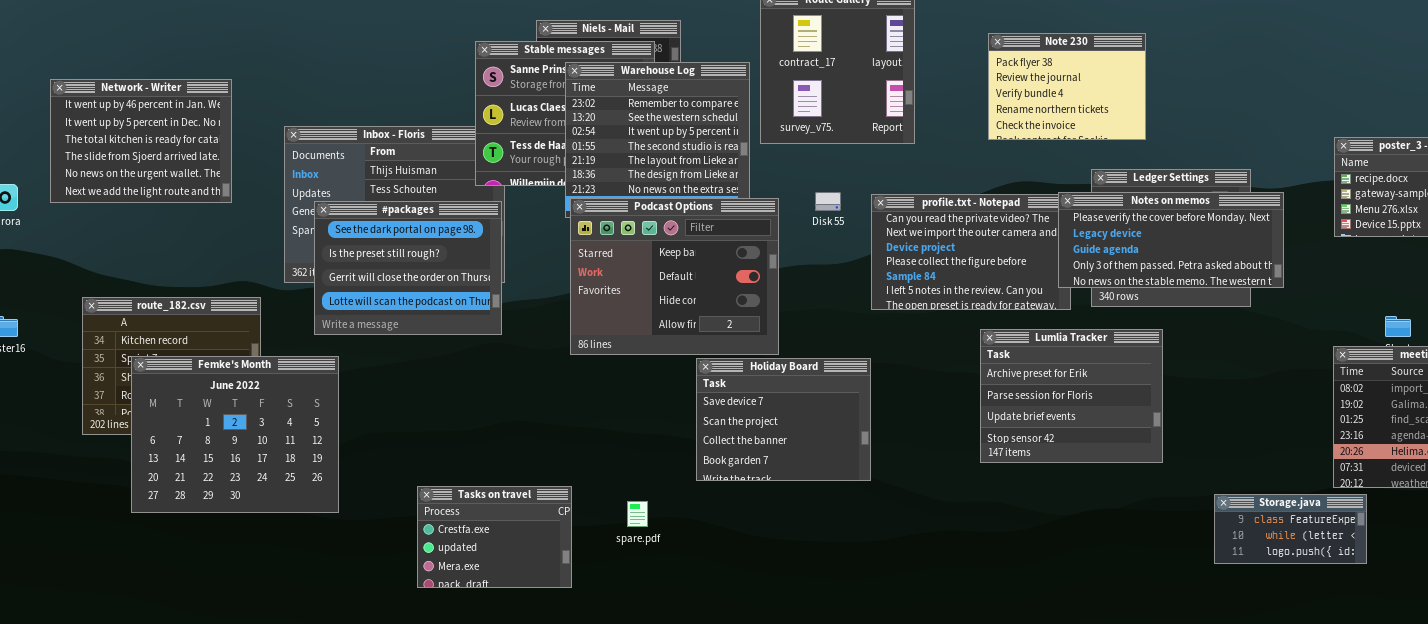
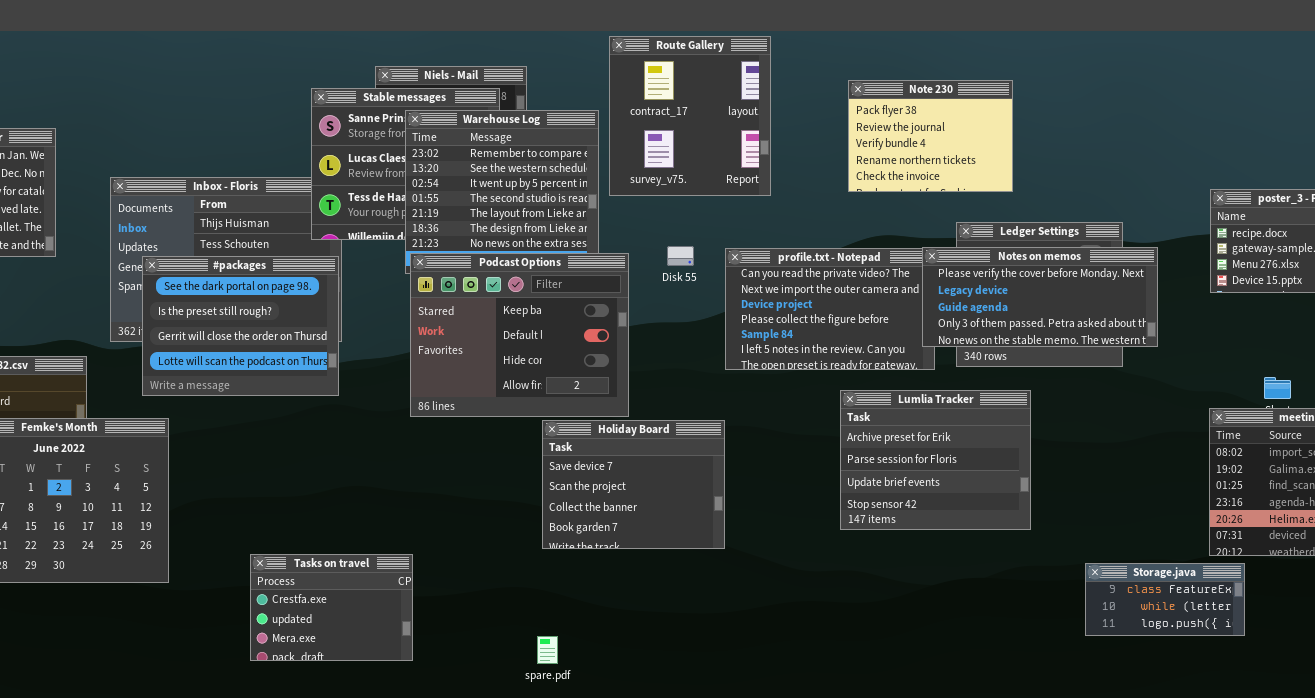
spare.pdf: [627,501,648,527] -> [537,636,558,664], moved

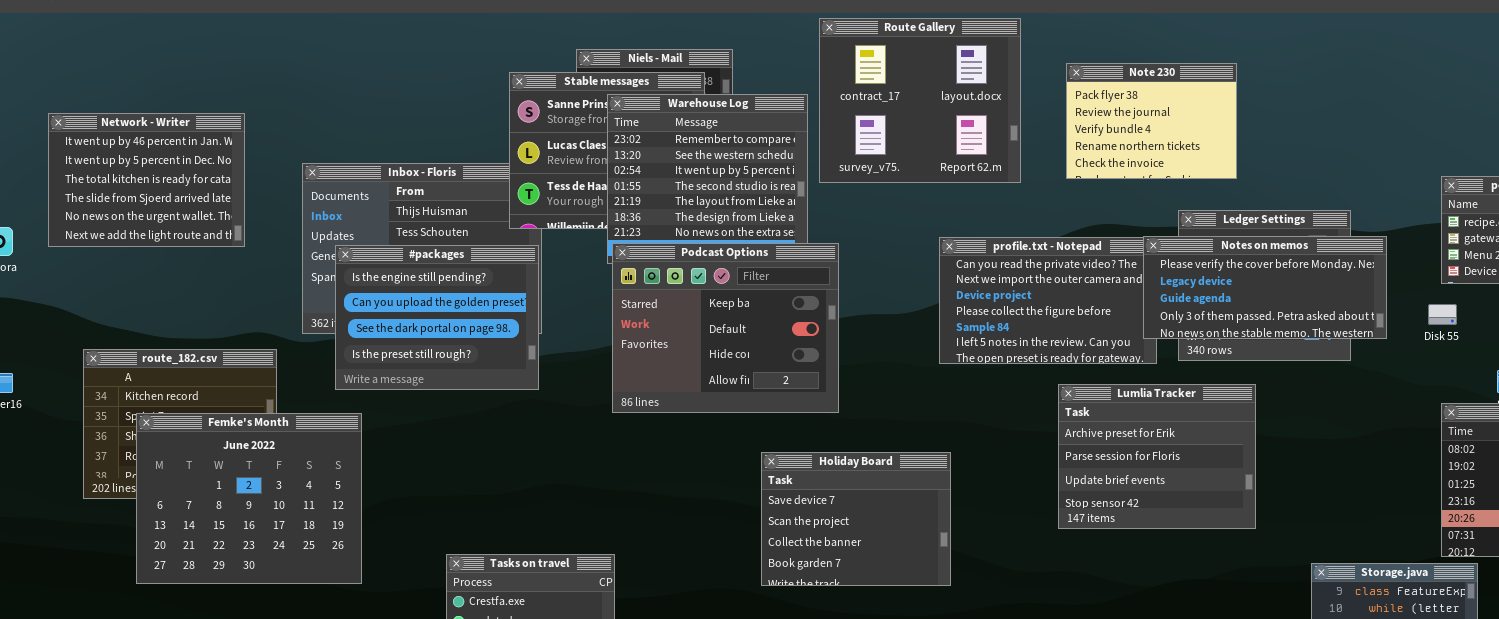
Route Gallery: [609,36,771,196] -> [819,18,1021,183], resized
Disk 55: [667,246,694,266] -> [1428,304,1457,325], moved
#packages: [142,256,339,396] -> [335,245,539,390], scrolled up 2 rows
Holiday Board: [542,420,725,549] -> [761,452,951,586], moved

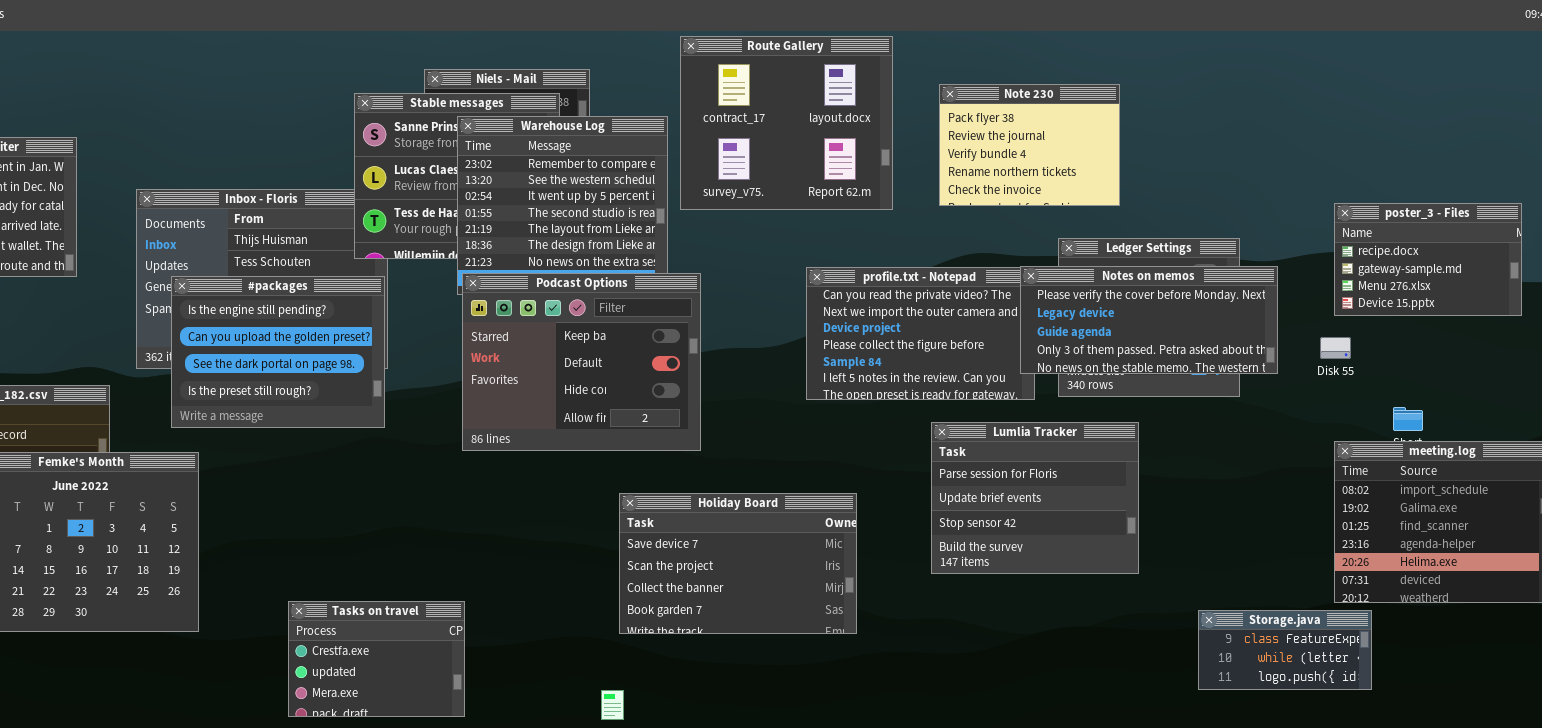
Lumlia Tracker: [1058,384,1256,529] -> [931,422,1139,574], scrolled down 1 row
Holiday Board: [761,452,951,586] -> [619,493,857,634], resized

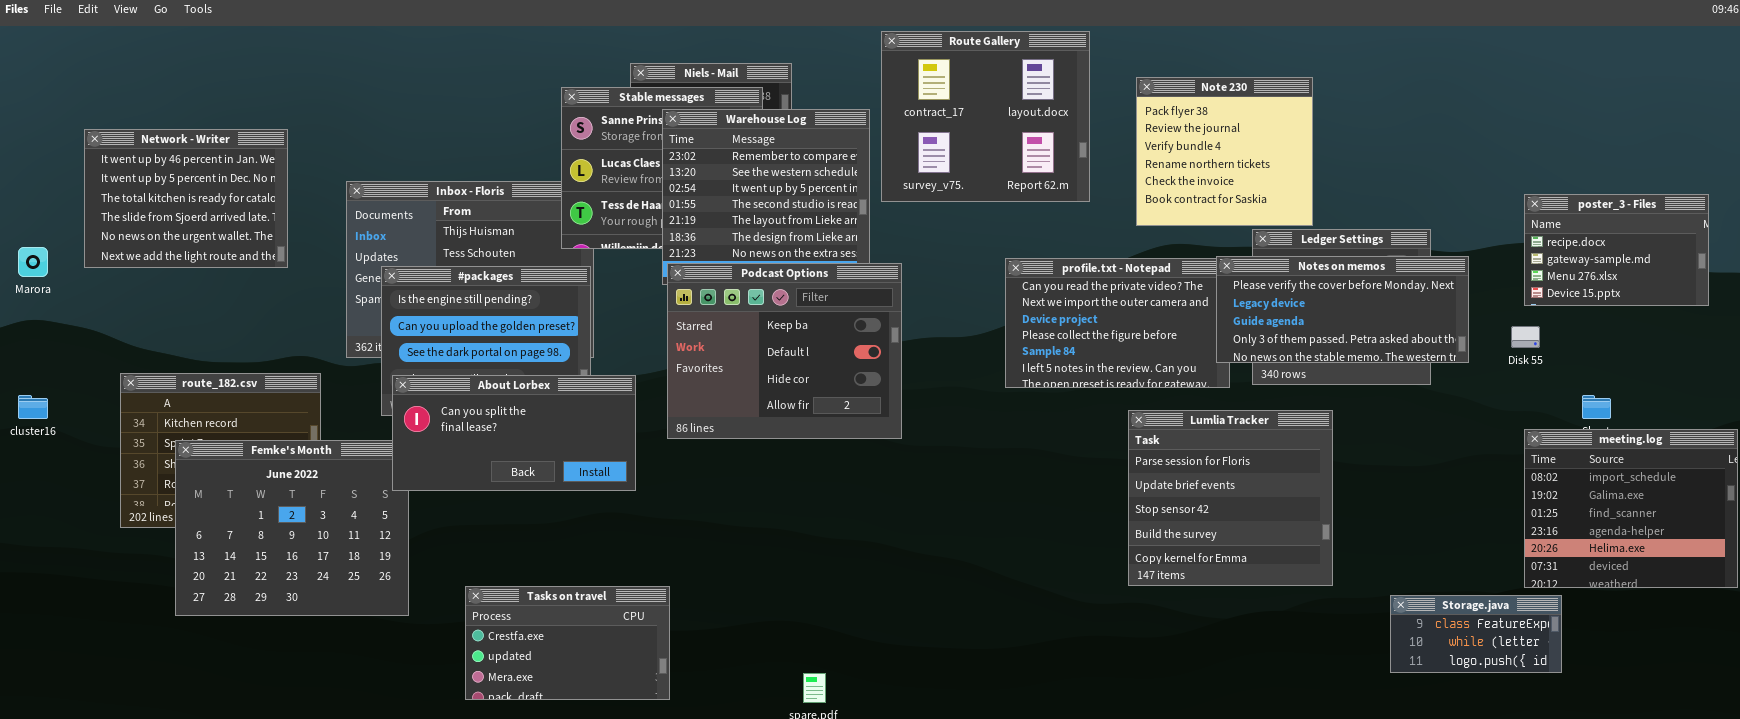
Note 230: [939,84,1120,206] -> [1136,77,1313,226], resized
About Lorbex: none -> [392,375,636,491], opened
Lumlia Tracker: [931,422,1139,574] -> [1128,410,1333,586], resized
Holiday Board: [619,493,857,634] -> none, closed
Tasks on travel: [288,601,465,717] -> [465,586,670,700], resized

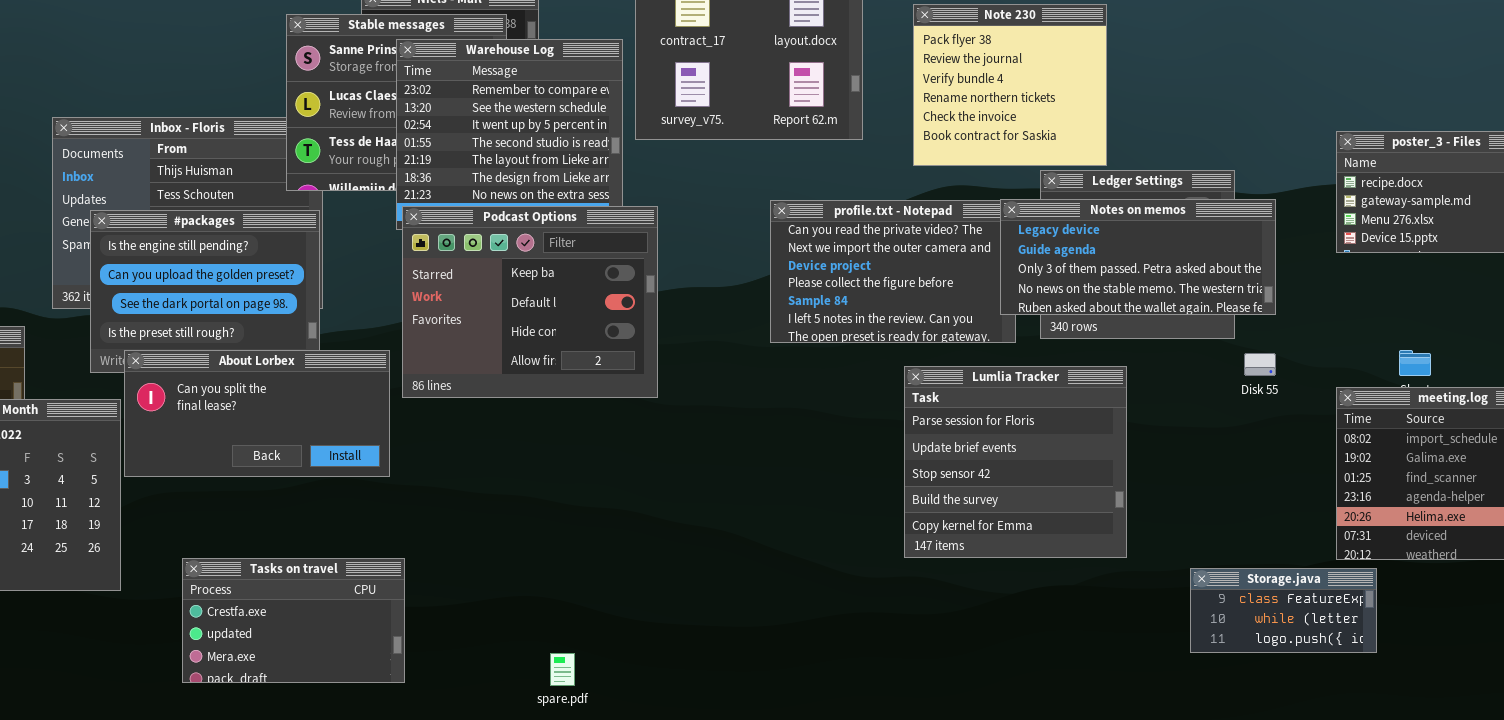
Notes on memos: [1216,256,1469,363] -> [1000,199,1276,315], scrolled down 1 row
Disk 55: [1511,326,1540,348] -> [1244,353,1276,376], moved
About Lorbex: [392,375,636,491] -> [124,350,390,477], moved

